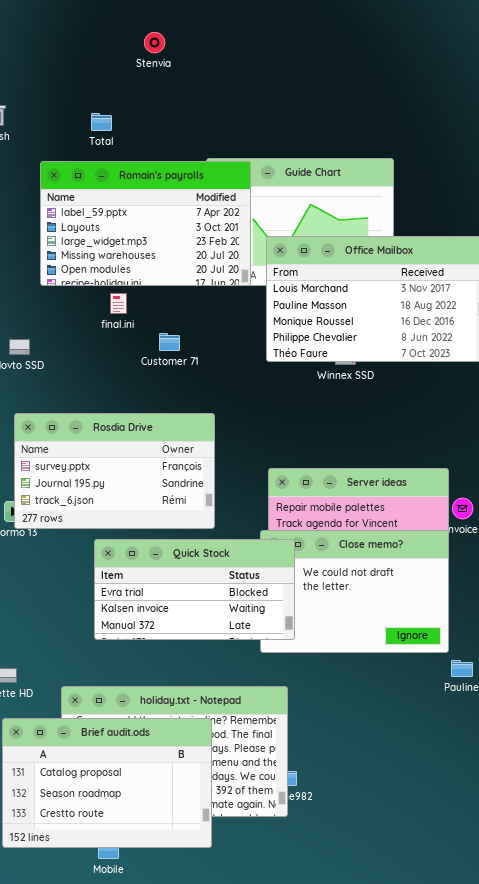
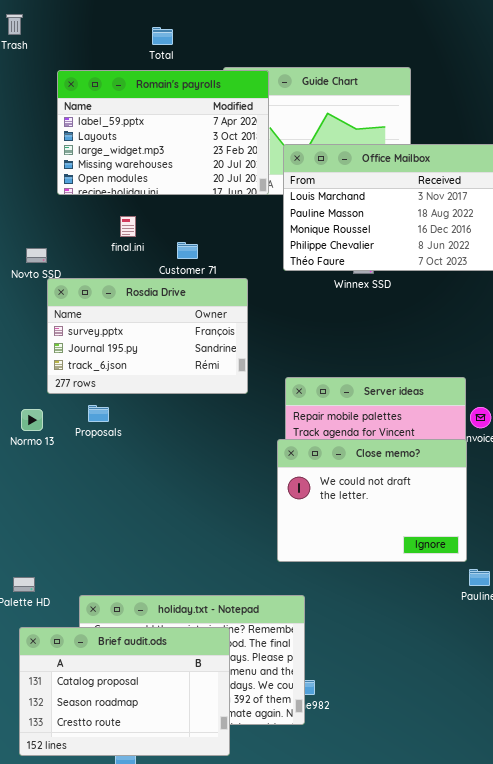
Total: [91,113,112,131] -> [152,27,173,45], moved
final.ini: [110,293,127,314] -> [120,216,136,237], moved
Rosdia Drive: [14,413,215,529] -> [47,278,248,394], moved
Quick Stock: [94,539,295,640] -> none, closed

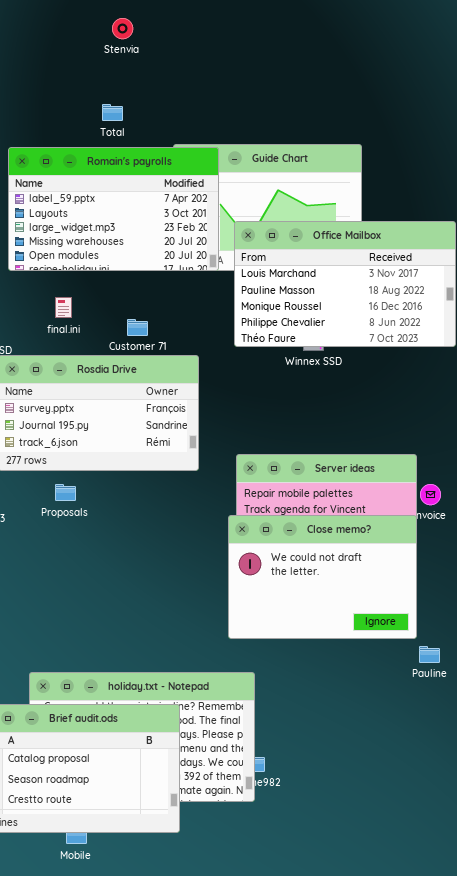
final.ini: [120,216,136,237] -> [55,297,72,318], moved
Proposals: [88,405,109,422] -> [55,484,76,501], moved

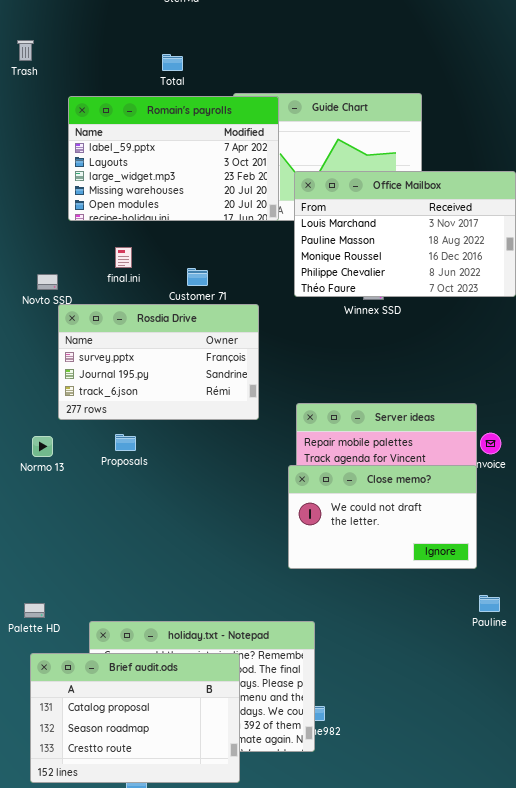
Close memo?: [228,515,417,639] -> [288,465,477,569], resized

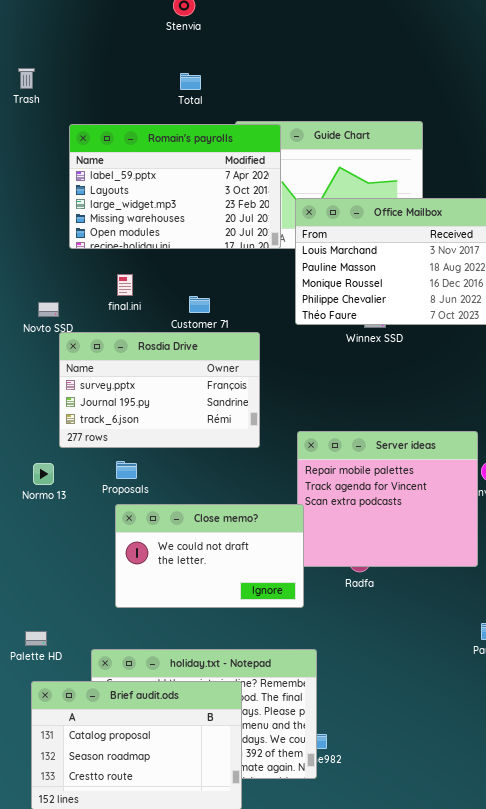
Total: [162,54,183,71] -> [180,73,201,90], moved
Close memo?: [288,465,477,569] -> [115,504,304,608], moved

